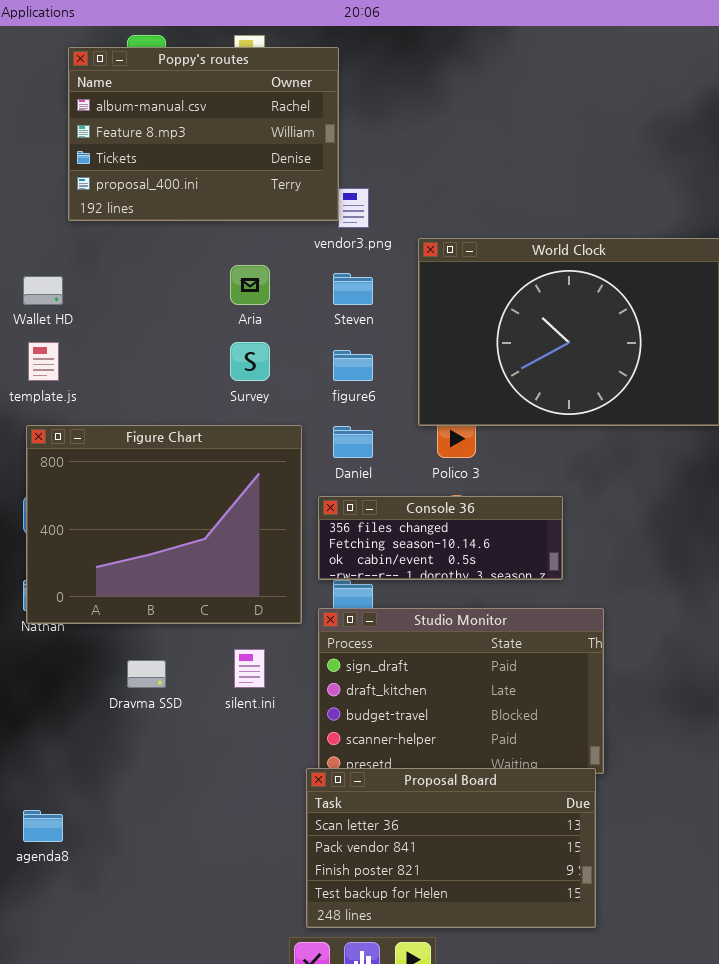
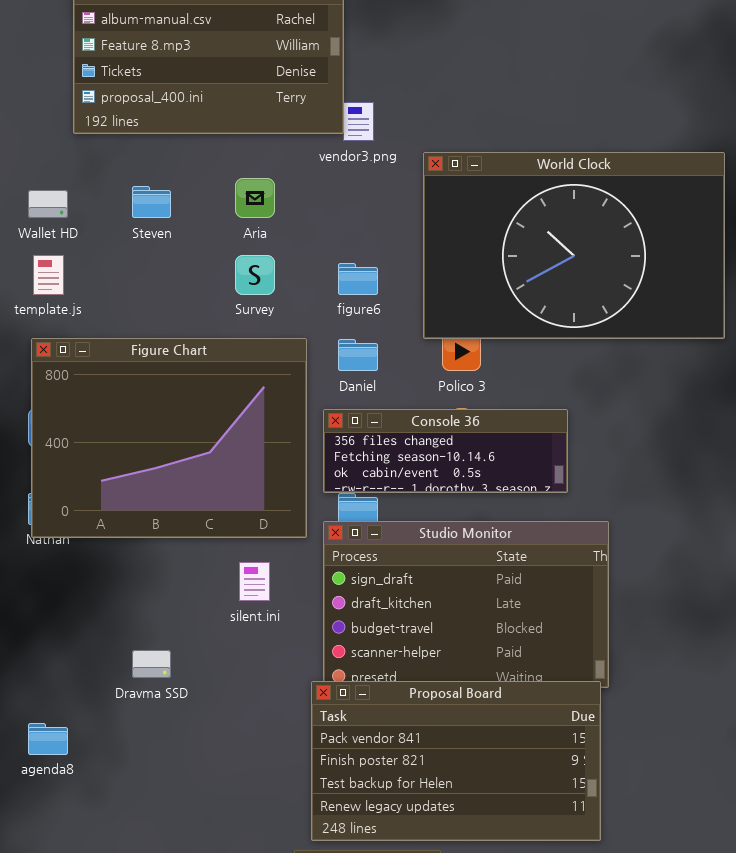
Steven: [333,273,373,305] -> [132,186,171,218], moved
Dravma SSD: [127,660,166,688] -> [132,650,171,678], moved
Proposal Board: [306,768,596,928] -> [311,681,601,841], scrolled down 1 row

